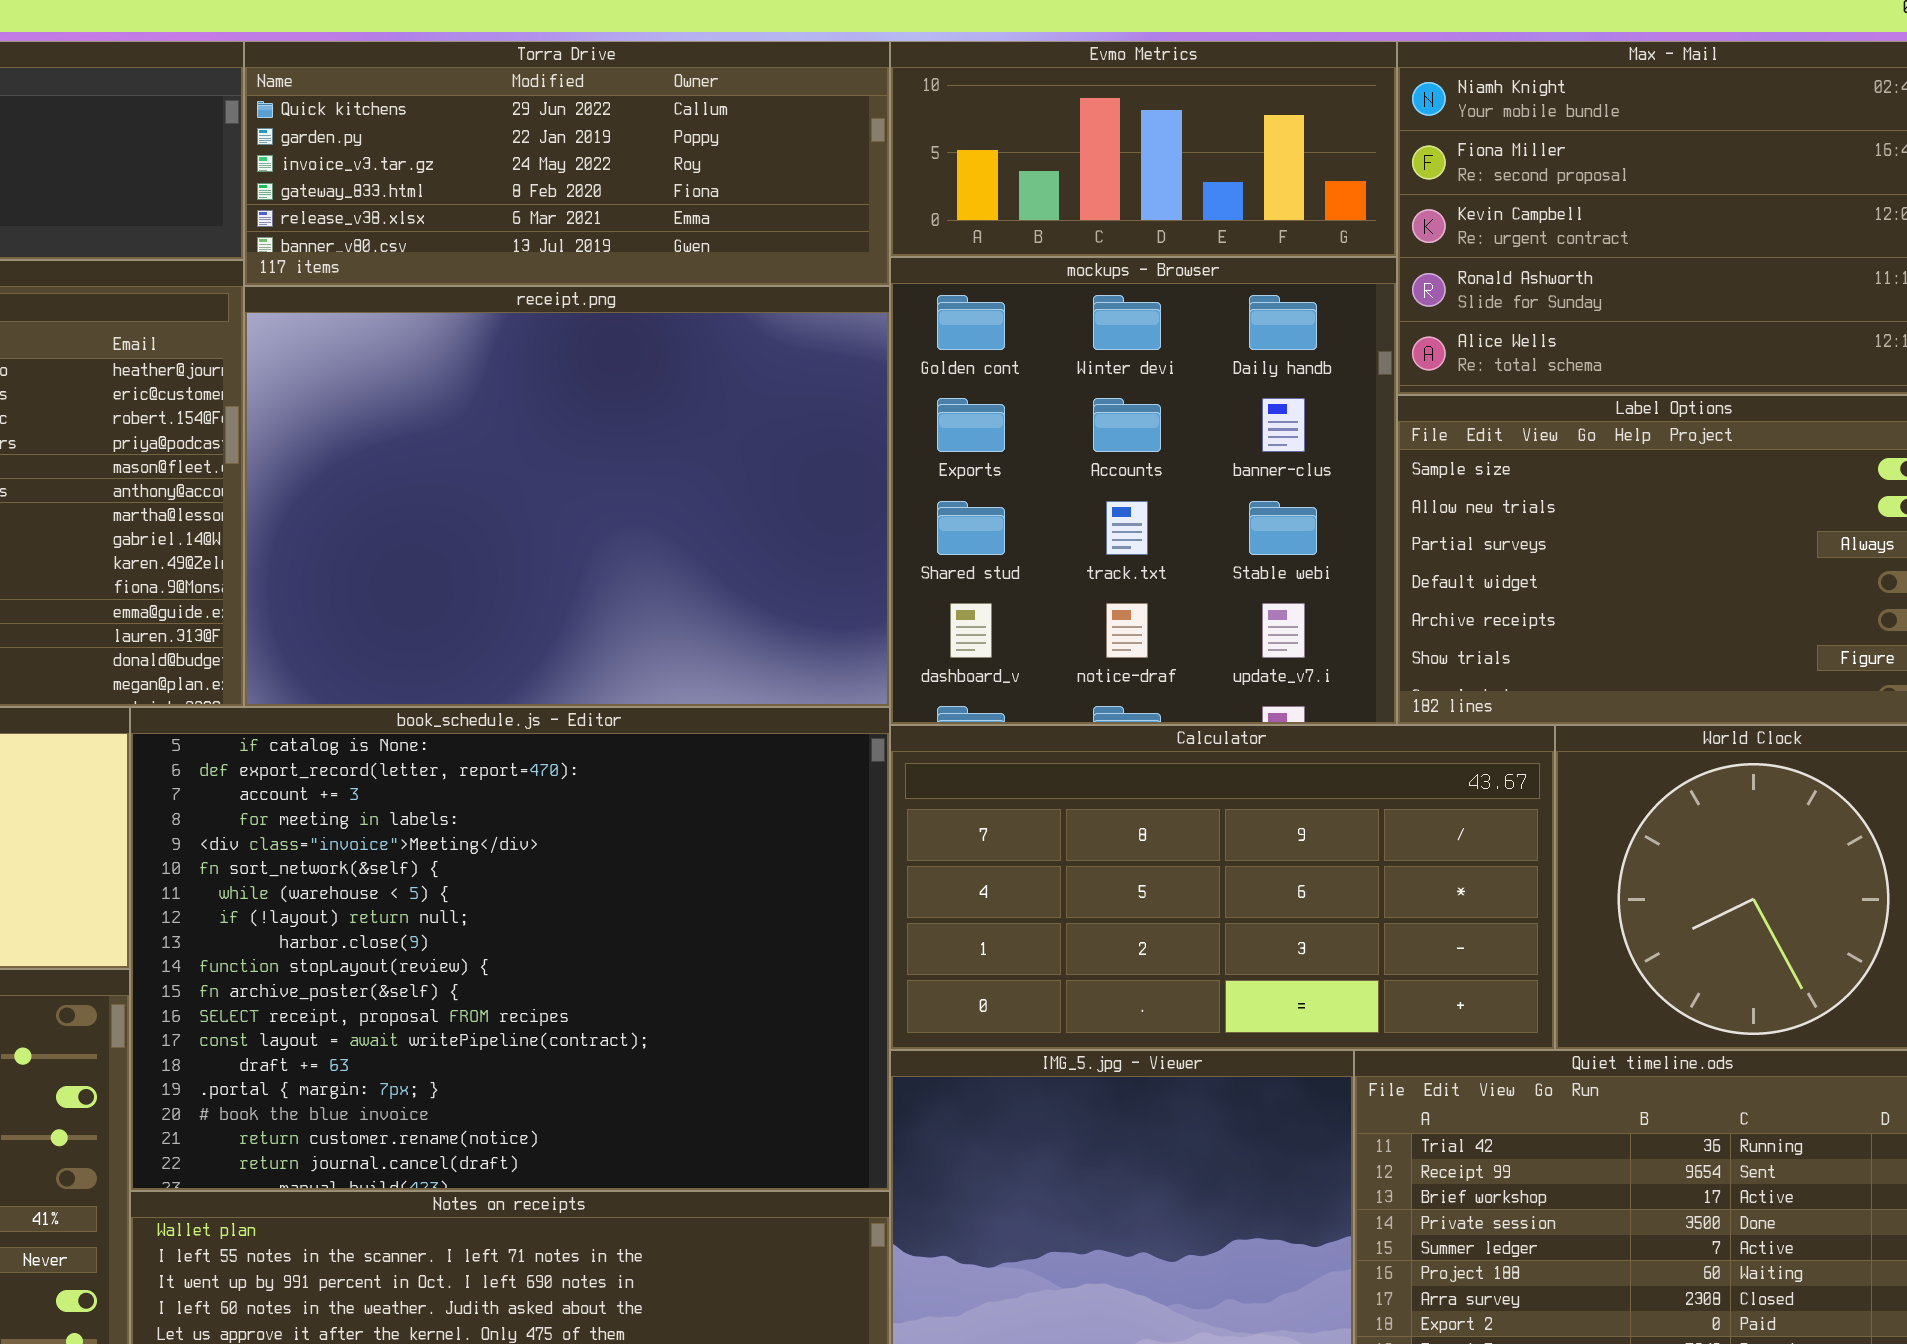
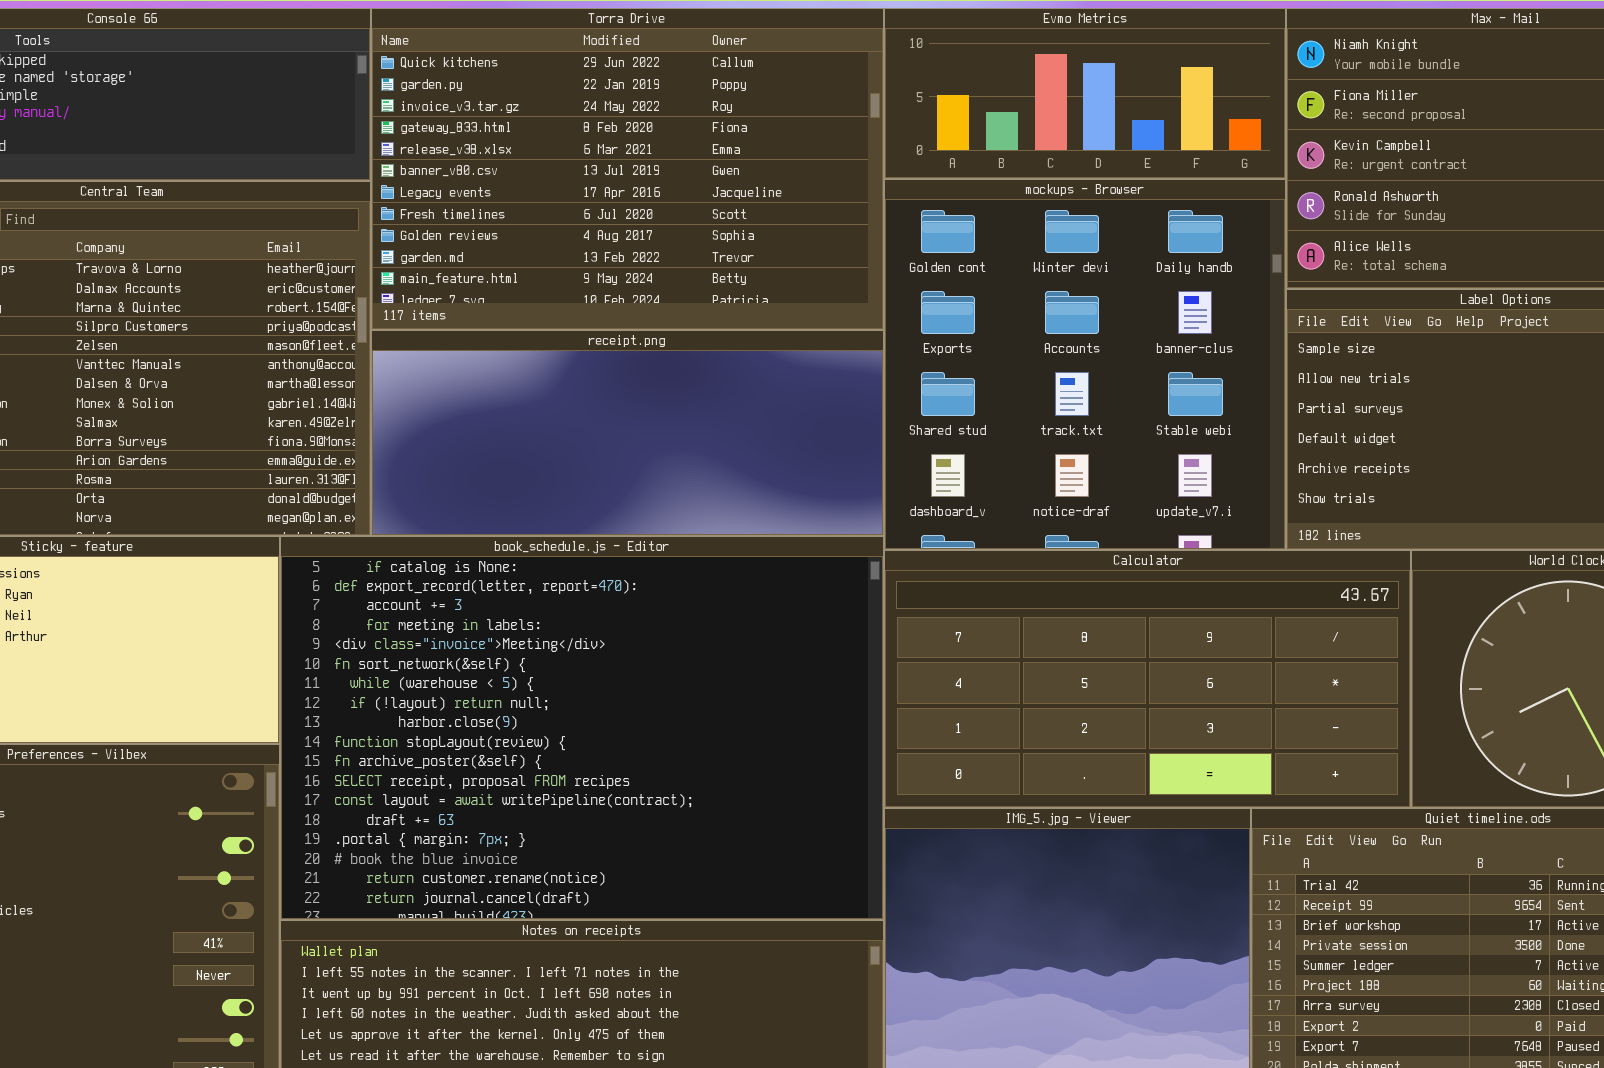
Torra Drive: [244,41,890,286] -> [371,8,884,330], resized
receipt.png: [244,286,890,707] -> [371,330,884,536], resized

